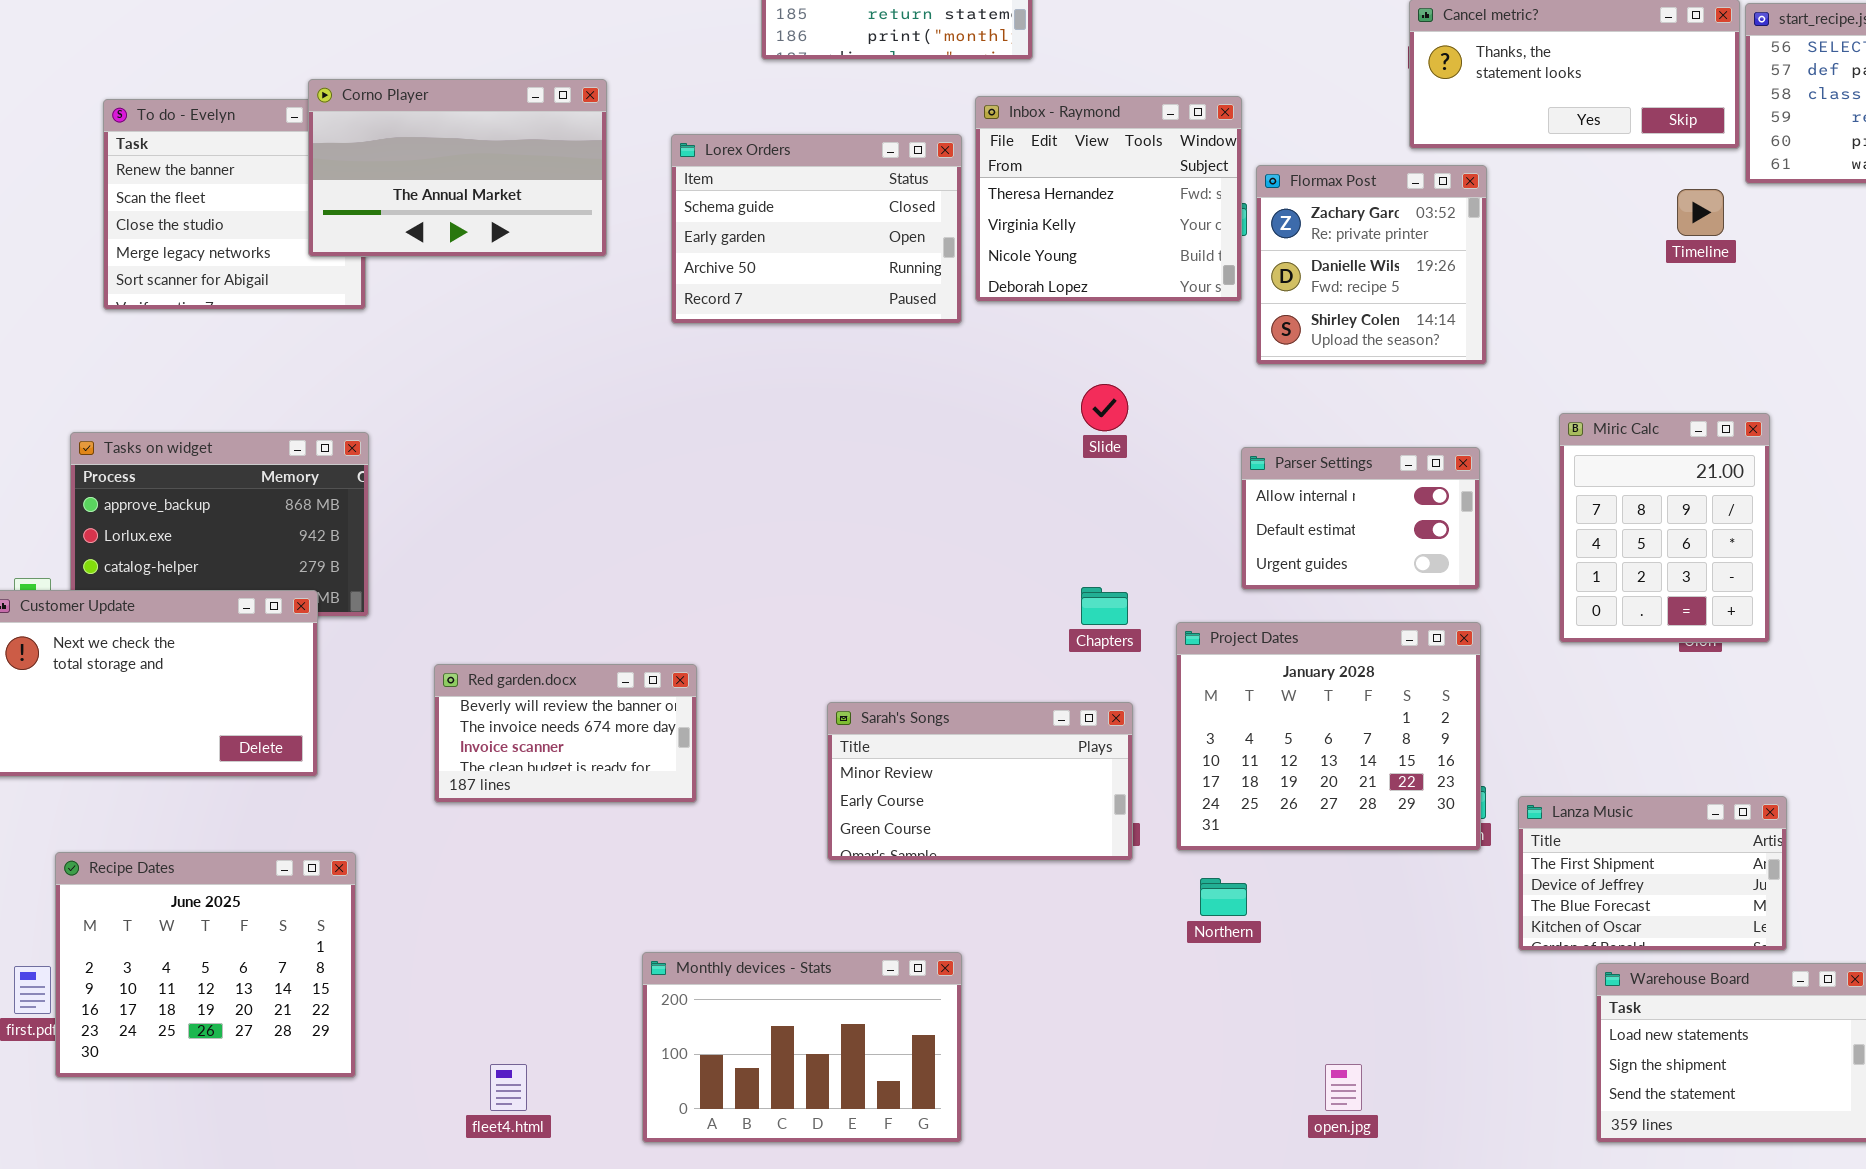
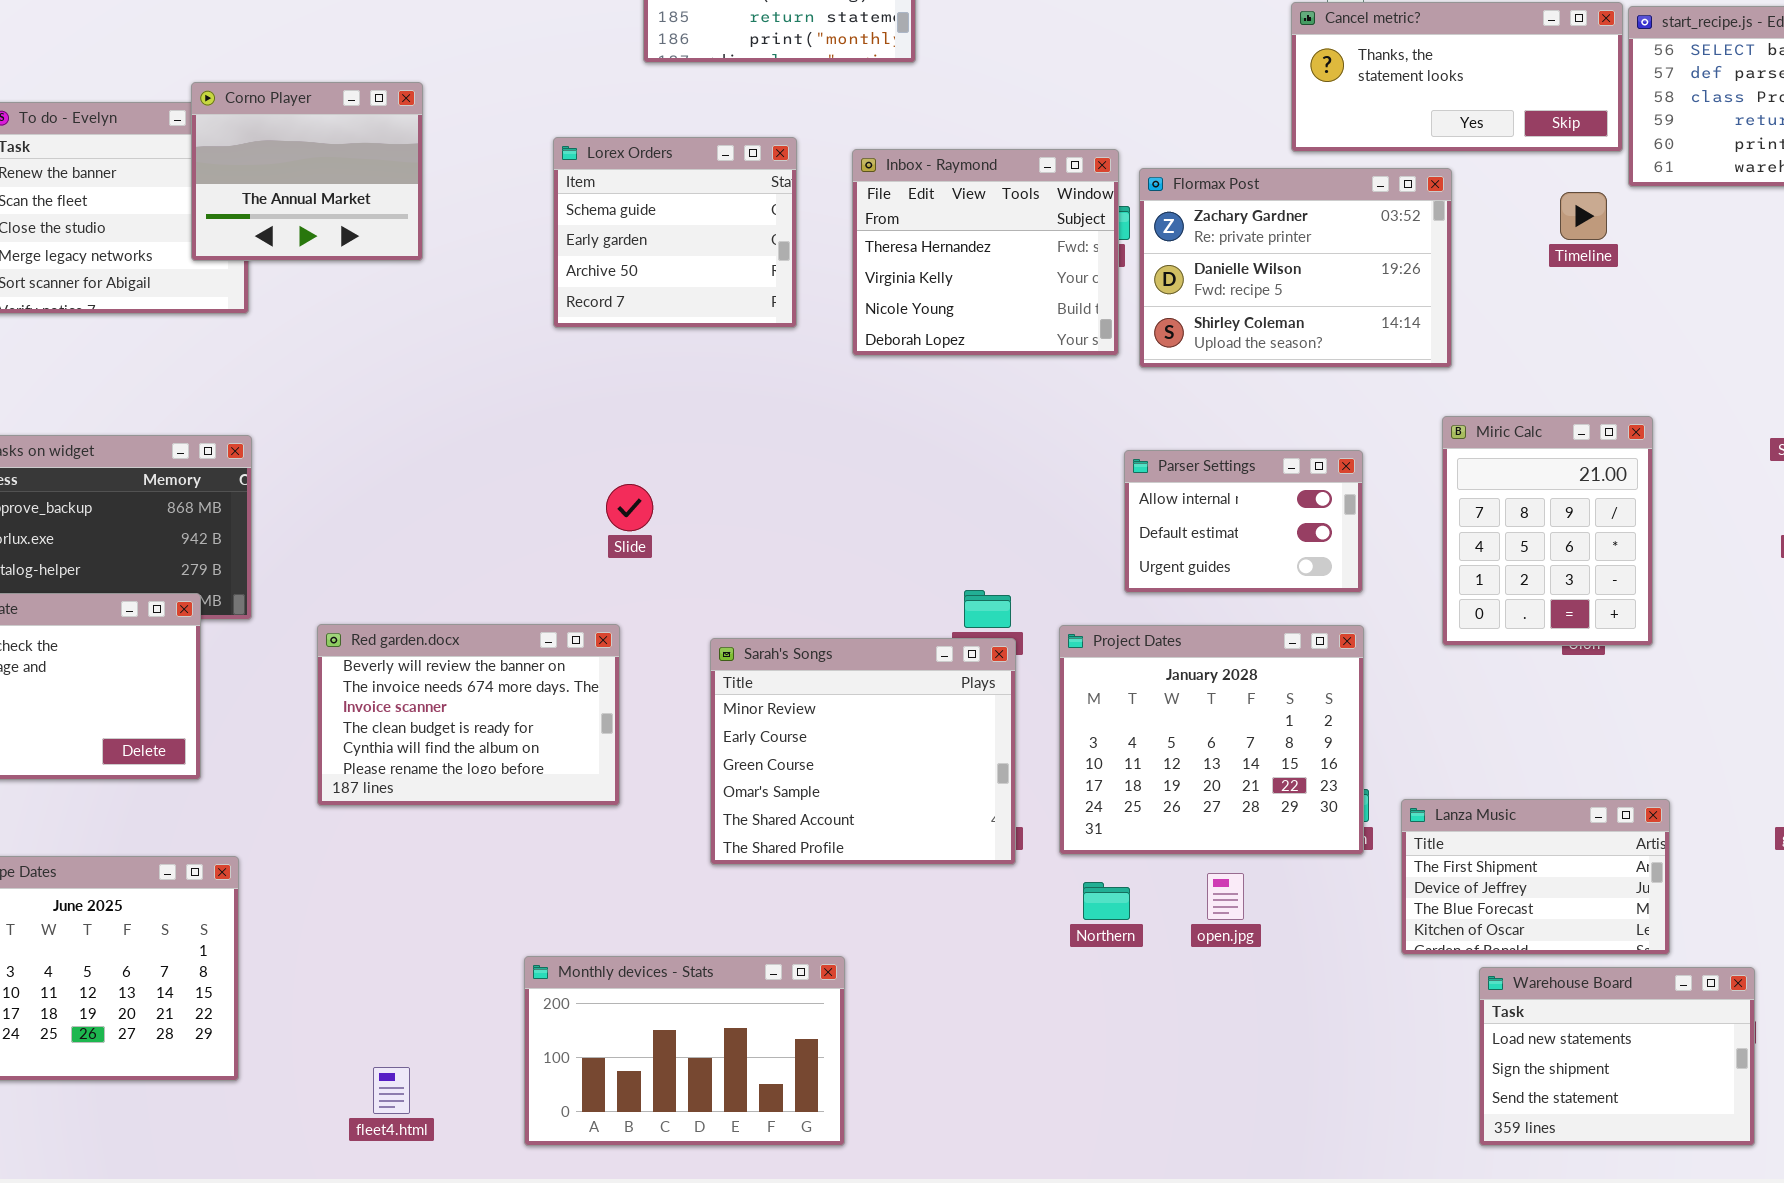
Corno Player: [308,79,607,257] -> [191,82,423,261], resized
Inbox - Raymond: [975,96,1242,302] -> [852,149,1119,356], moved
Lorex Orders: [671,134,962,324] -> [553,137,797,328], resized
Flormax Post: [1256,165,1487,365] -> [1139,168,1452,368], resized
Slide: [1081,384,1128,431] -> [606,484,653,531], moved
Red garden.docx: [434,664,697,803] -> [317,624,620,806], resized
Sarah's Songs: [827,702,1133,861] -> [710,638,1016,865], resized
open.jpg: [1325,1064,1362,1111] -> [1207,873,1244,920], moved

